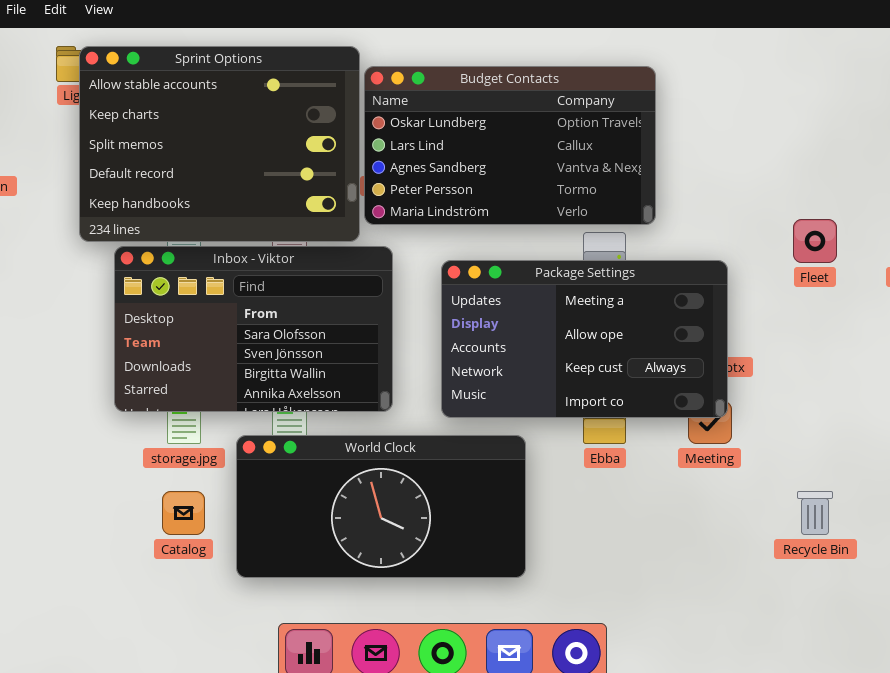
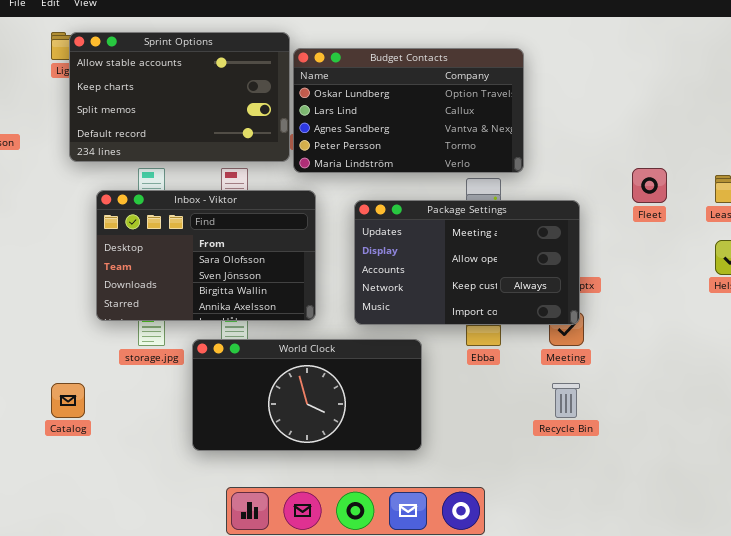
Sprint Options: [79,46,360,242] -> [69,32,290,162], resized
Catalog: [162,491,205,535] -> [51,383,85,418], moved
Recycle Bin: [797,491,833,535] -> [552,383,580,418], moved

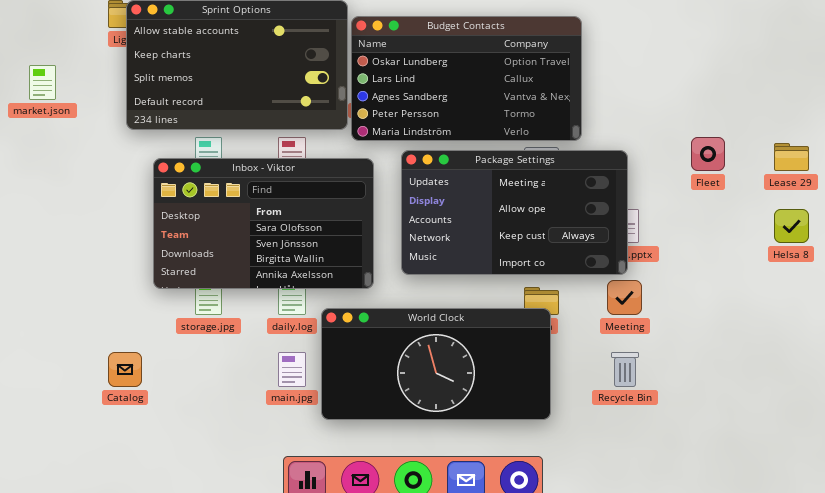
Package Settings: [354,200,580,325] -> [401,150,628,275], moved
World Clock: [192,339,422,451] -> [321,308,551,420], moved

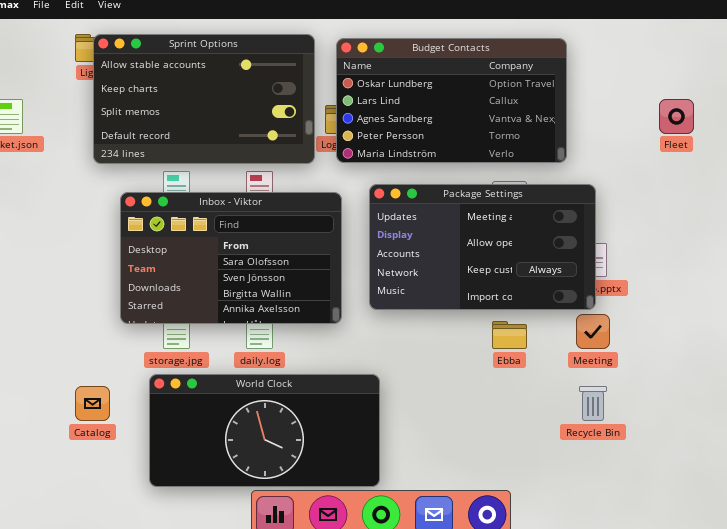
Budget Contacts: [351,16,582,141] -> [336,38,567,163], moved
Fleet: [691,137,725,171] -> [659,99,694,134], moved
World Clock: [321,308,551,420] -> [149,374,380,487], moved

